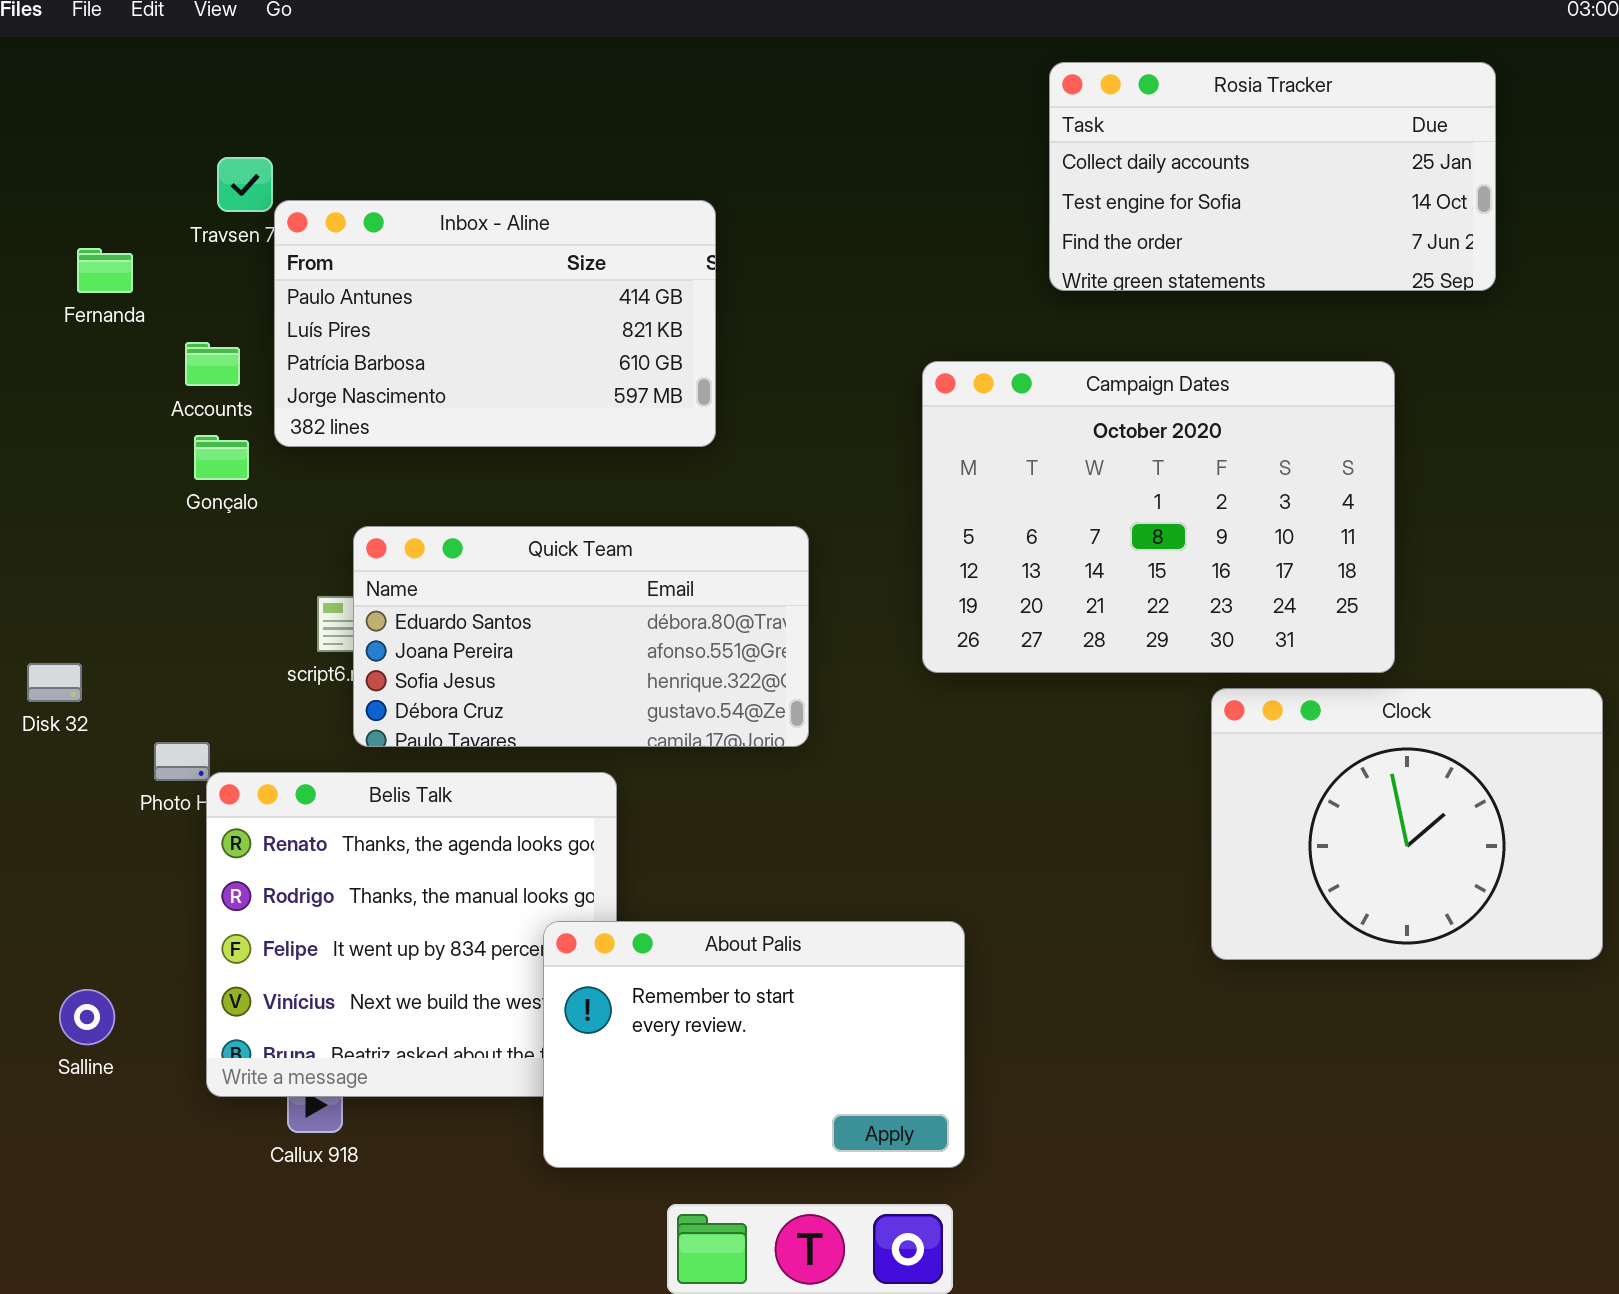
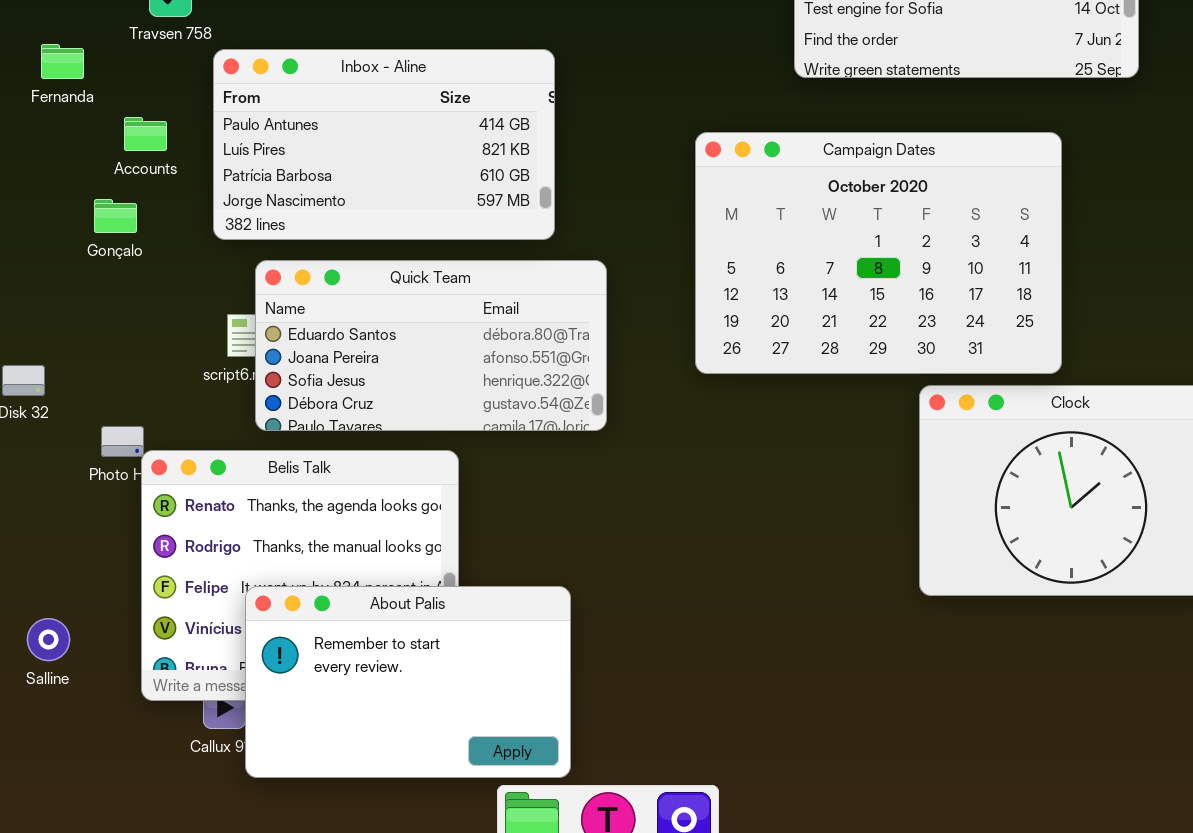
Inbox - Aline: [274,200,716,447] -> [213,49,555,240], moved
Gonçalo: [194,435,249,480] -> [94,199,137,233], moved
About Palis: [543,921,965,1168] -> [245,586,571,778], moved

